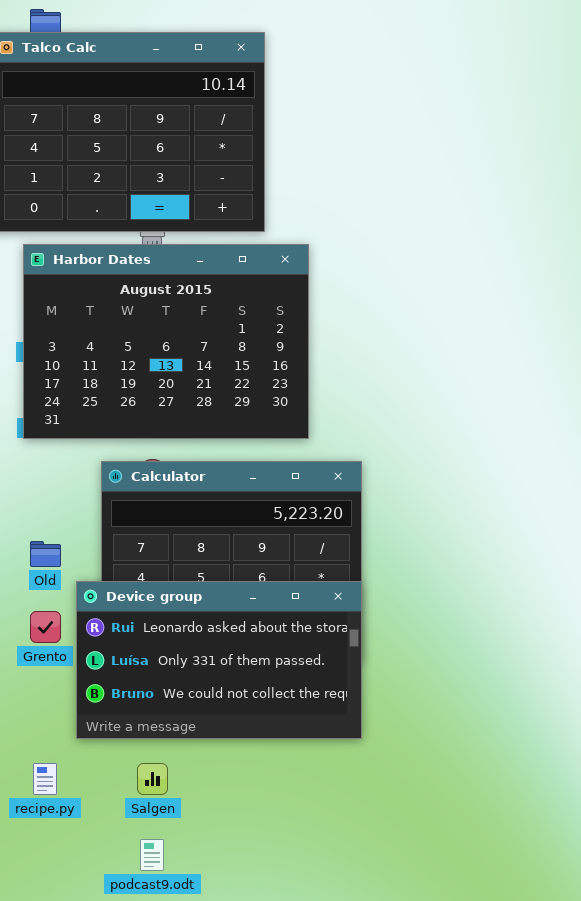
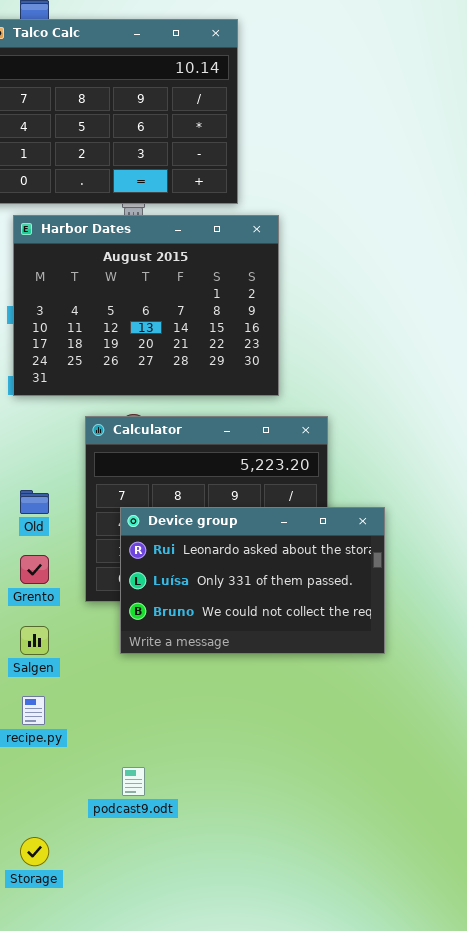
Device group: [76,581,362,739] -> [120,507,385,654], moved
Salgen: [137,763,168,795] -> [20,626,49,655], moved

